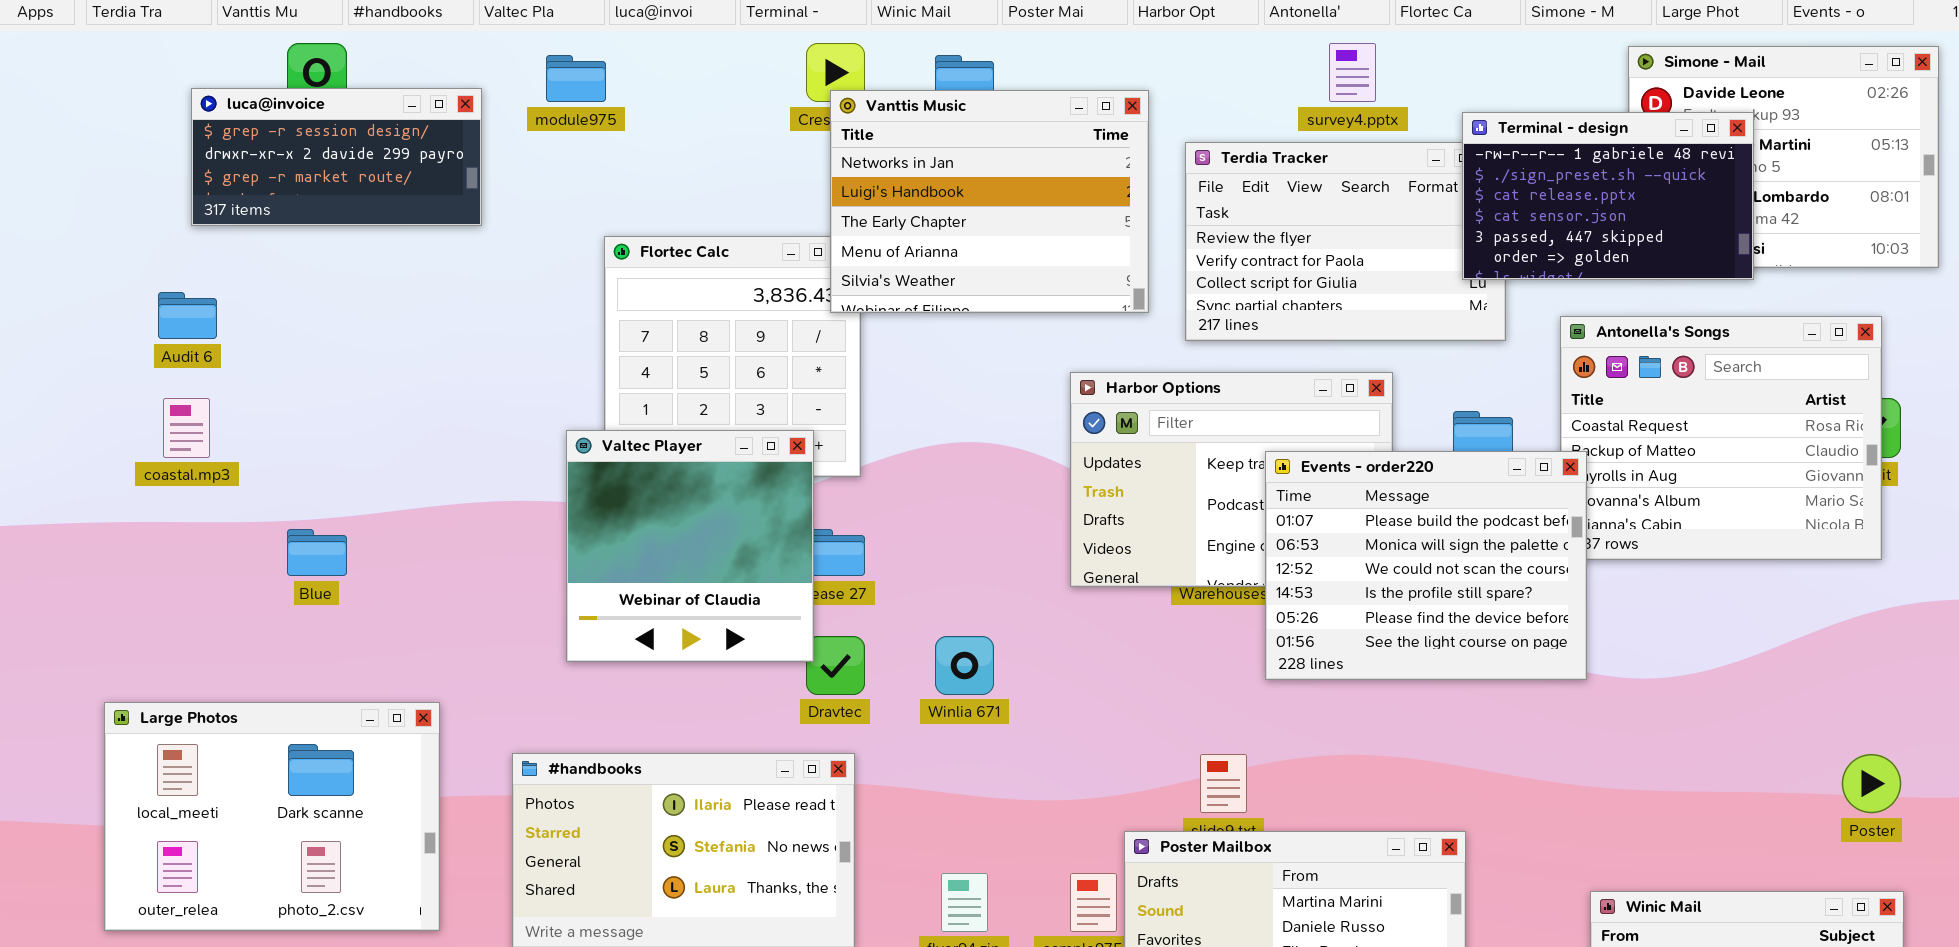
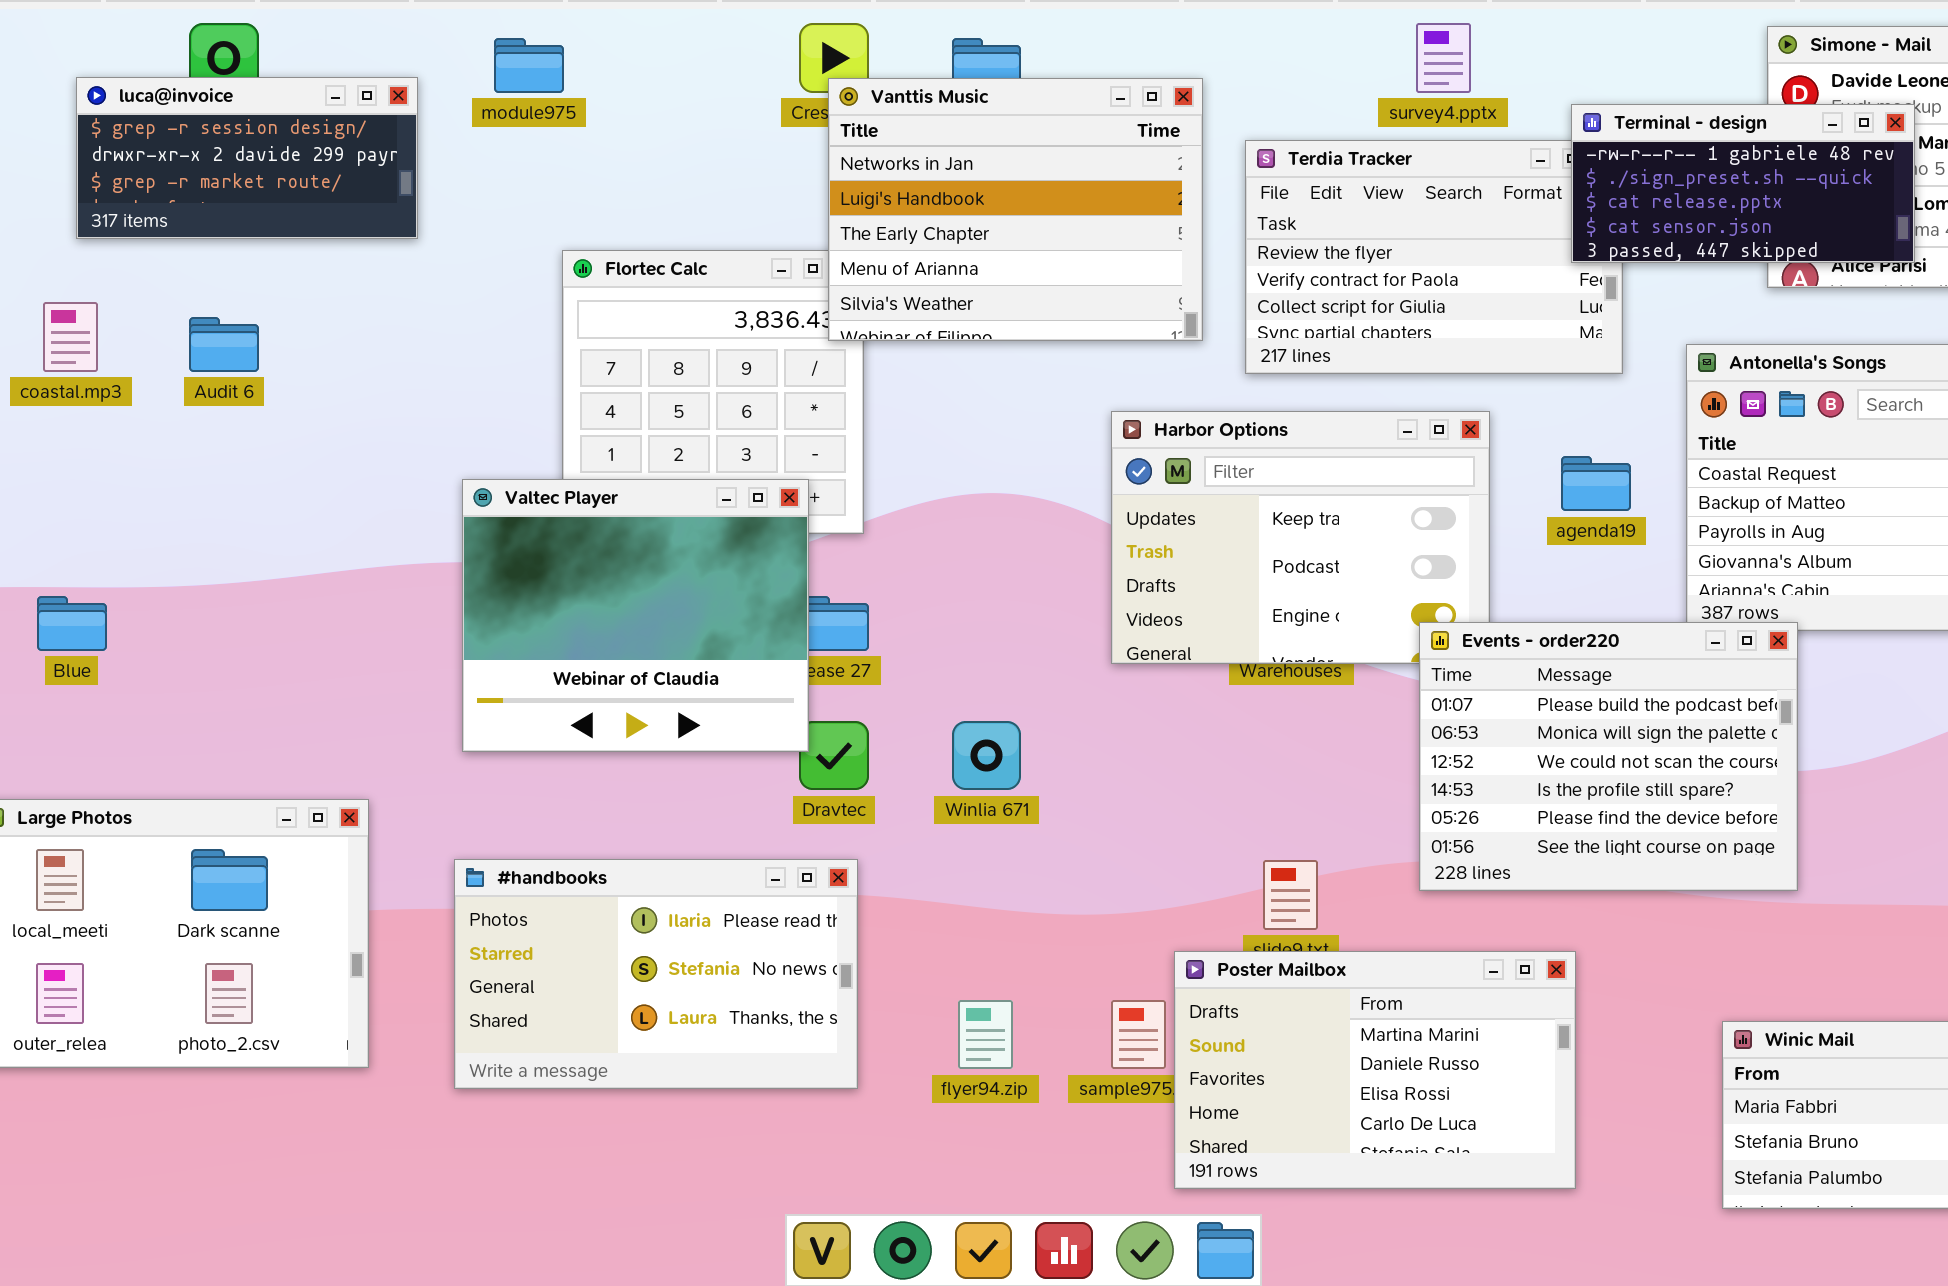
Terminal - design: [1462,112,1754,280] -> [1571,104,1915,263], resized
Audit 6: [158,292,217,339] -> [189,317,259,372], moved
coastal.mp3: [163,398,210,458] -> [43,302,98,372], moved
Valtec Player: [566,430,814,662] -> [462,479,809,752], resized
Events - order220: [1265,451,1587,680] -> [1419,622,1798,891], moved
Blue: [287,529,347,576] -> [37,596,107,651], moved

